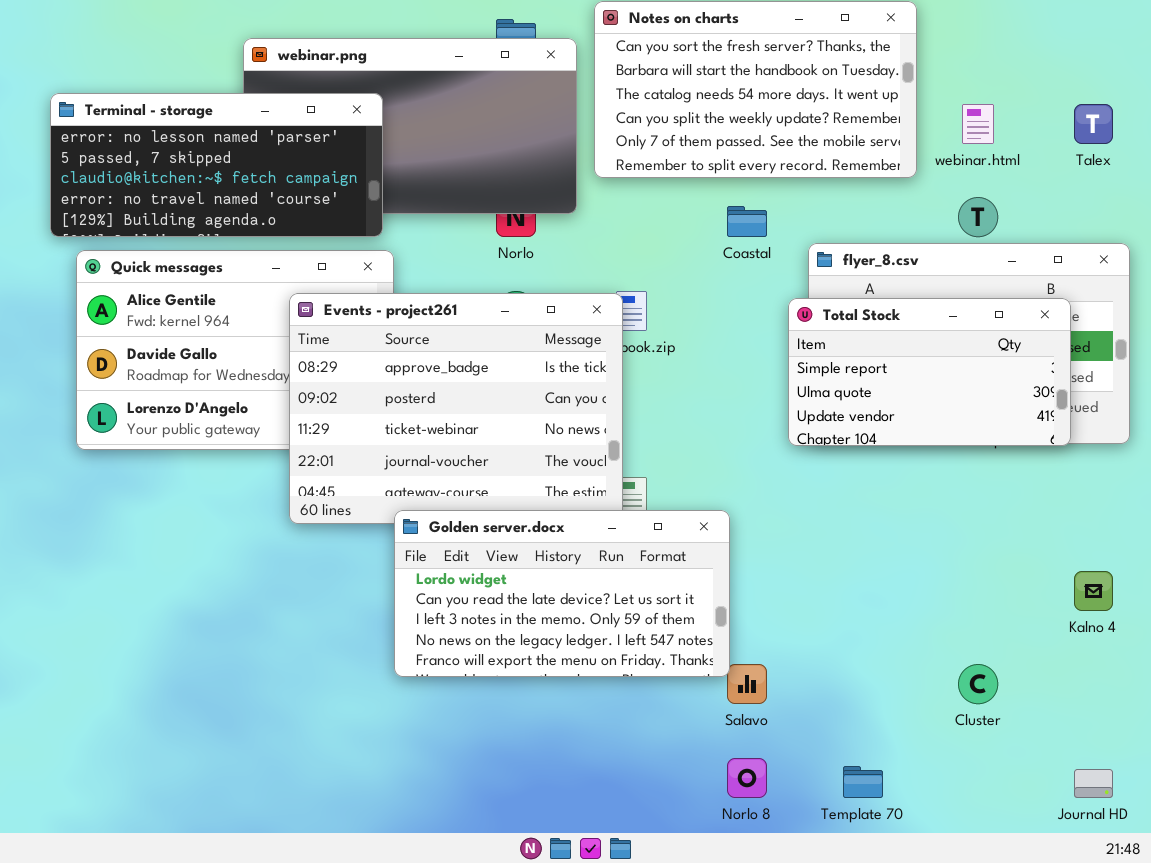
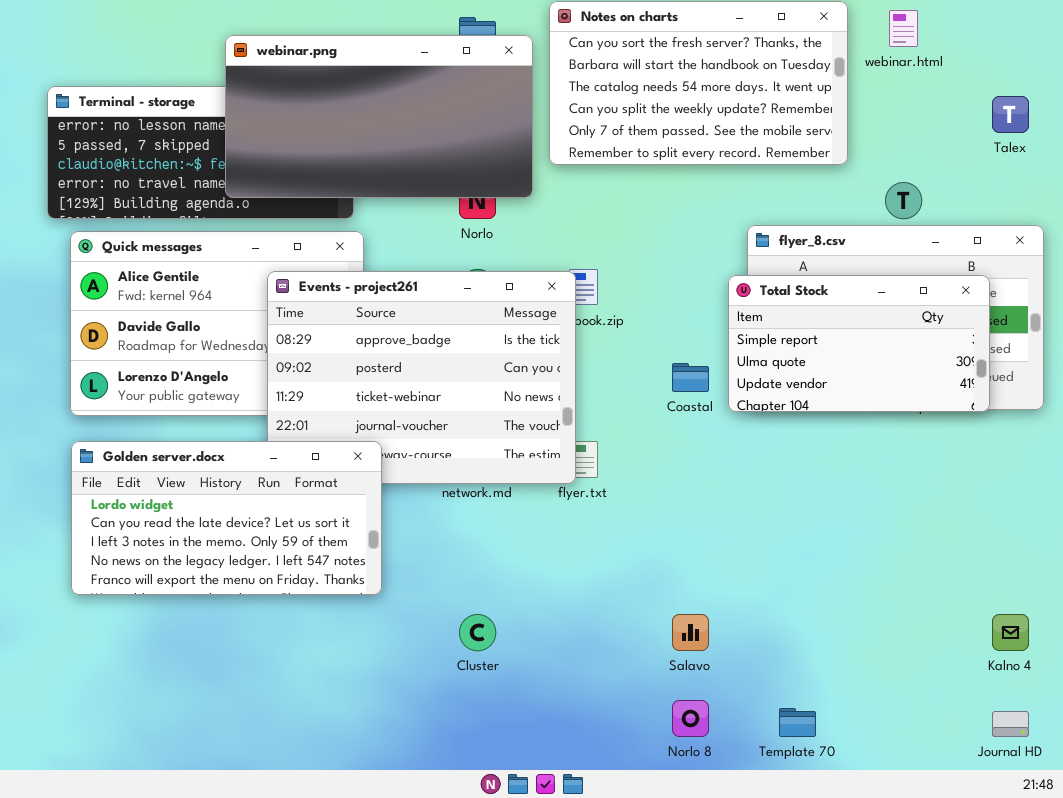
webinar.png: [243,38,577,214] -> [225,35,533,198], raised
webinar.html: [962,104,994,144] -> [889,10,918,47], moved
Coastal: [727,206,767,237] -> [672,363,709,392], moved
Golden server.docx: [394,510,730,677] -> [71,441,382,595], moved
Kalno 4: [1074,571,1113,611] -> [992,614,1029,651], moved
Cluster: [958,664,998,704] -> [459,614,496,651], moved

